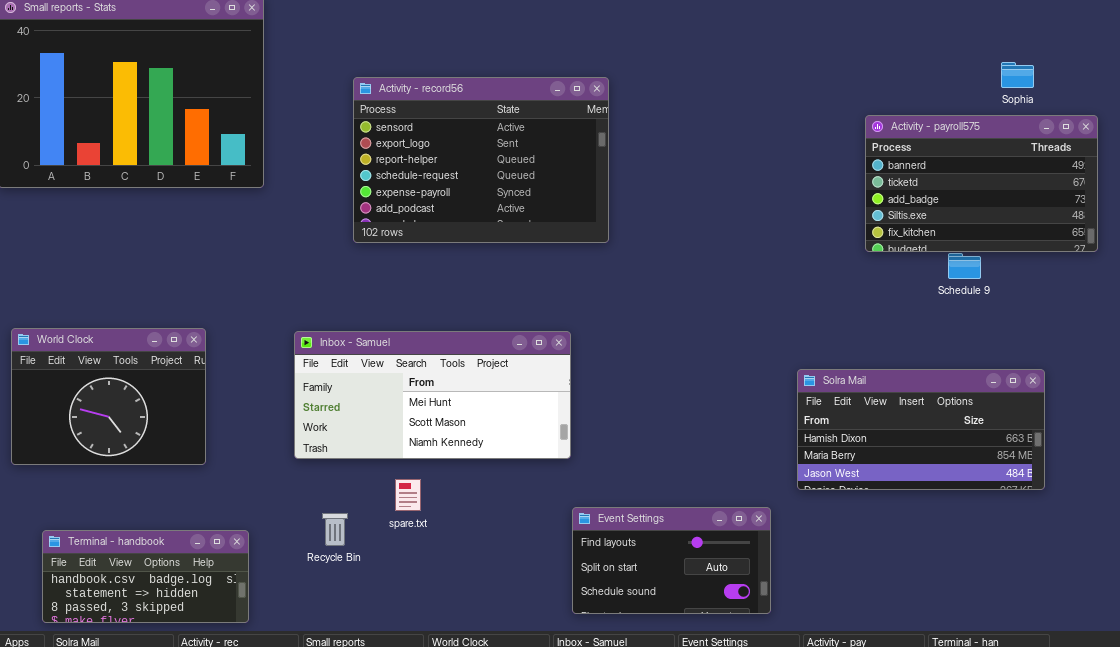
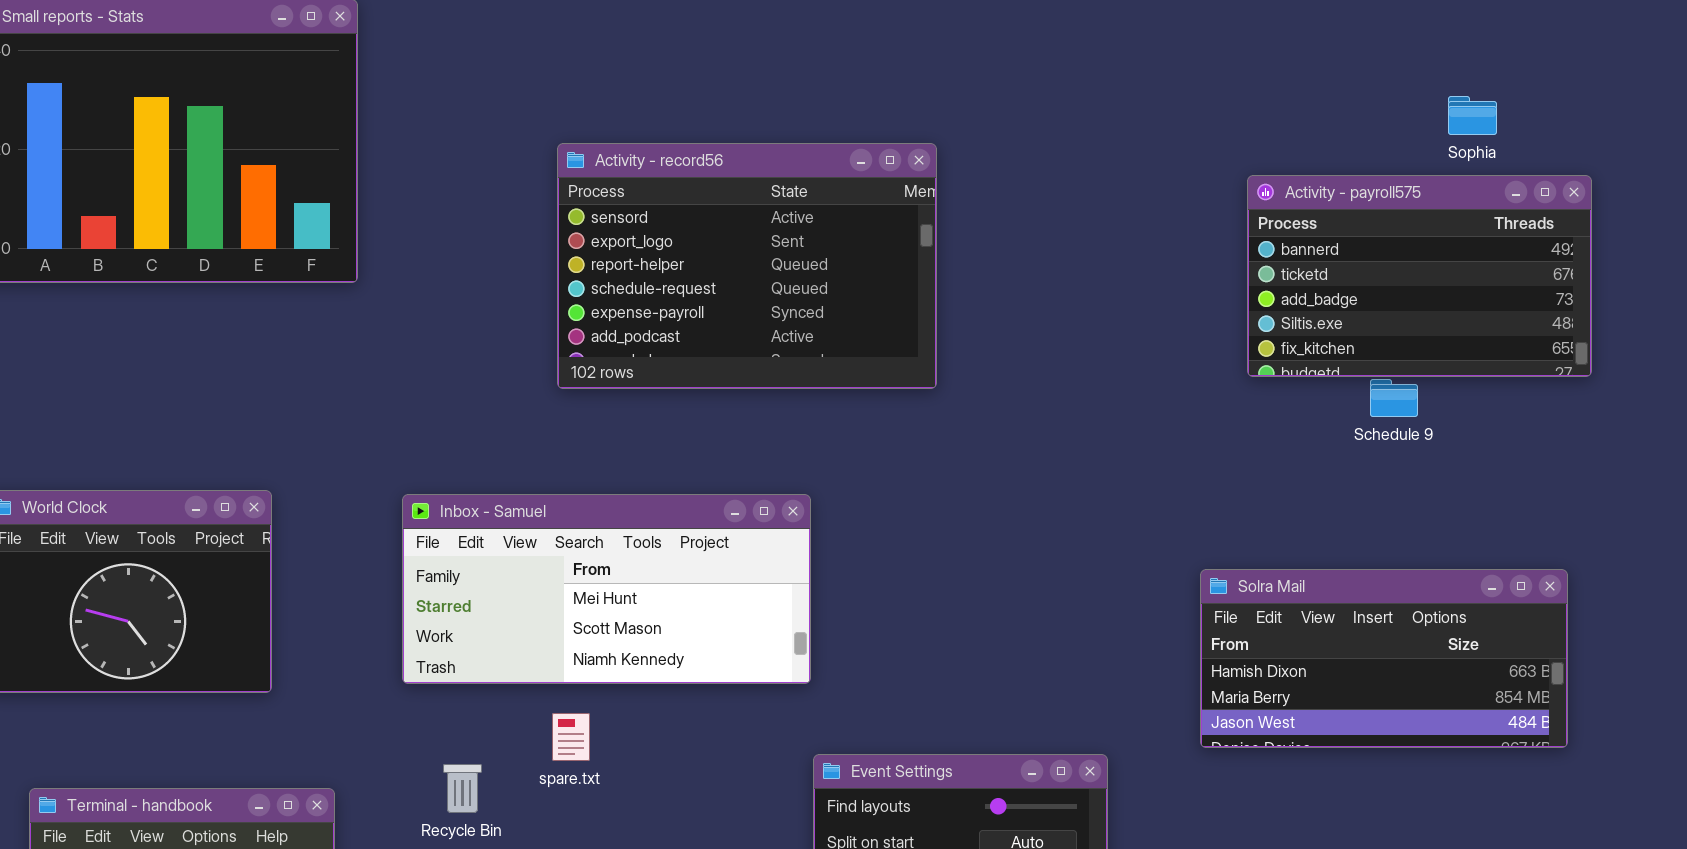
Activity - record56: [353,77,609,243] -> [557,143,937,389], moved
Solra Mail: [797,369,1045,490] -> [1200,569,1568,748], moved

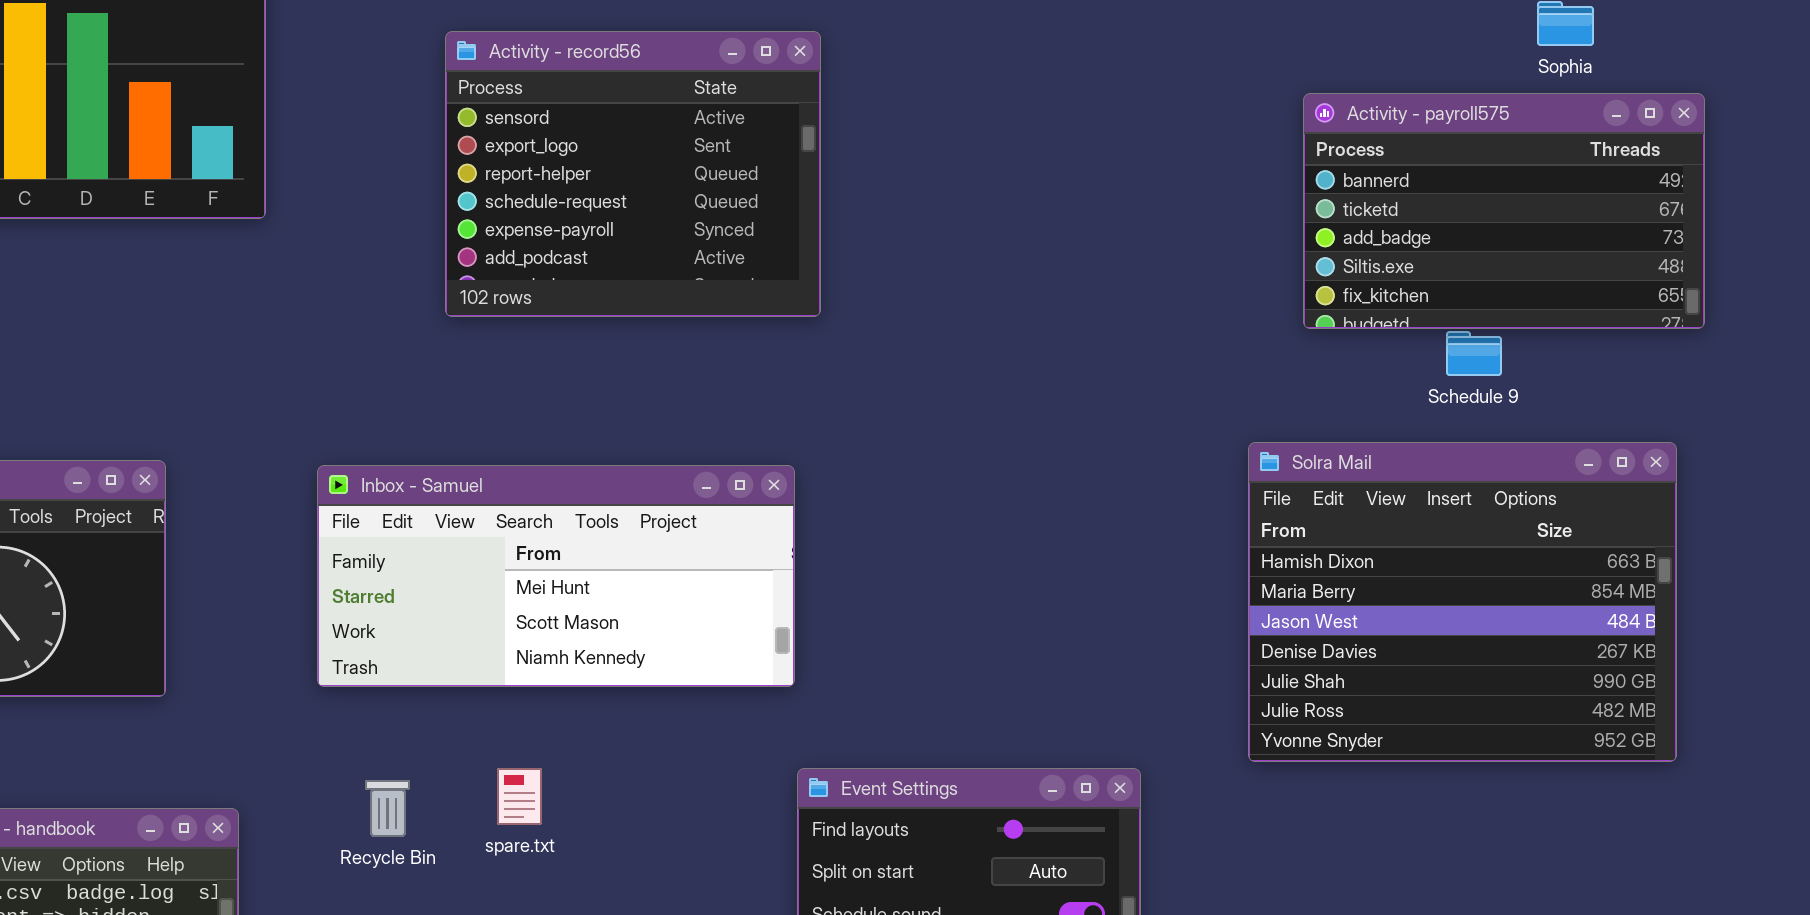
Activity - record56: [557,143,937,389] -> [445,31,821,317], moved, resized
Solra Mail: [1200,569,1568,748] -> [1248,442,1677,762], resized
spare.txt: [552,713,590,761] -> [497,768,542,825], moved

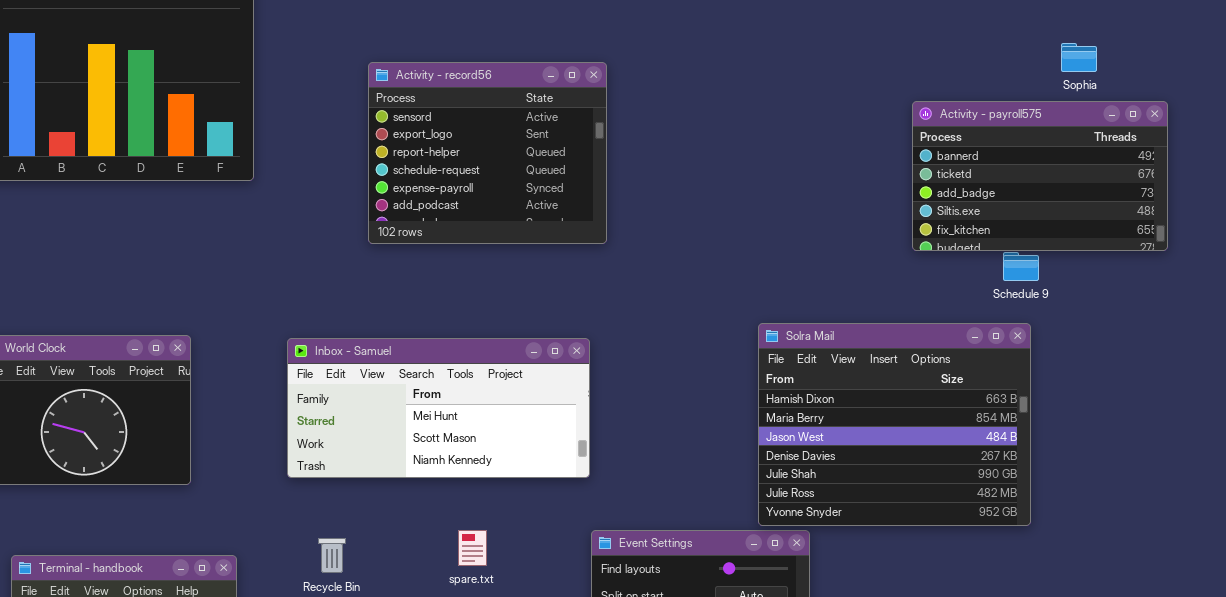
Solra Mail: [1248,442,1677,762] -> [758,323,1031,526], moved
spare.txt: [497,768,542,825] -> [458,530,487,566], moved

